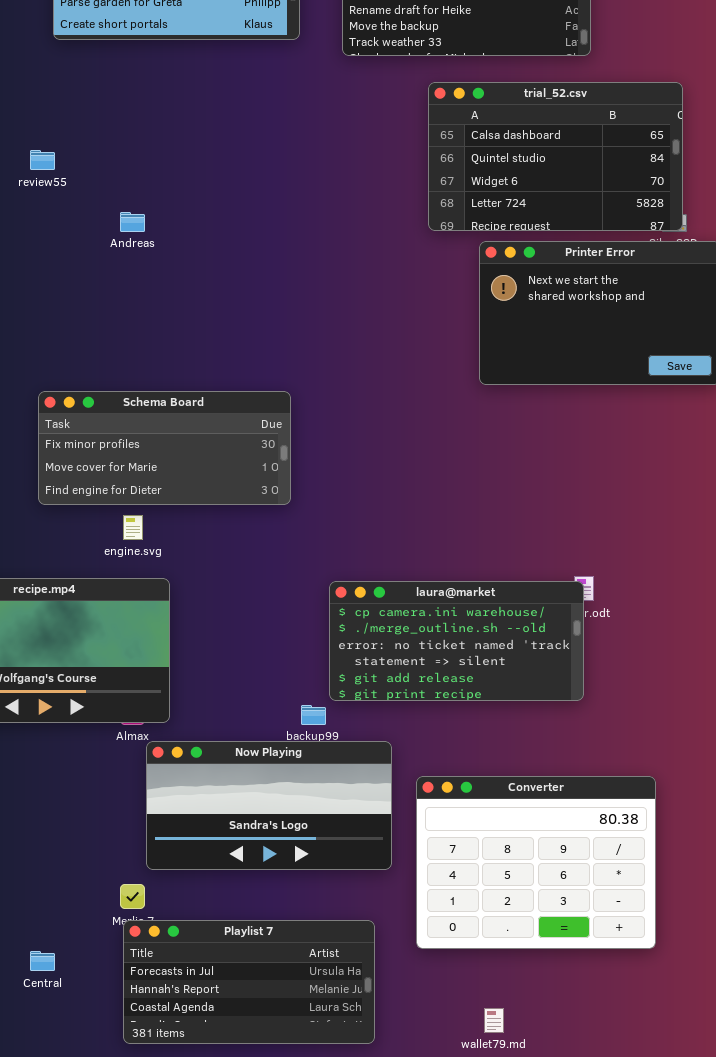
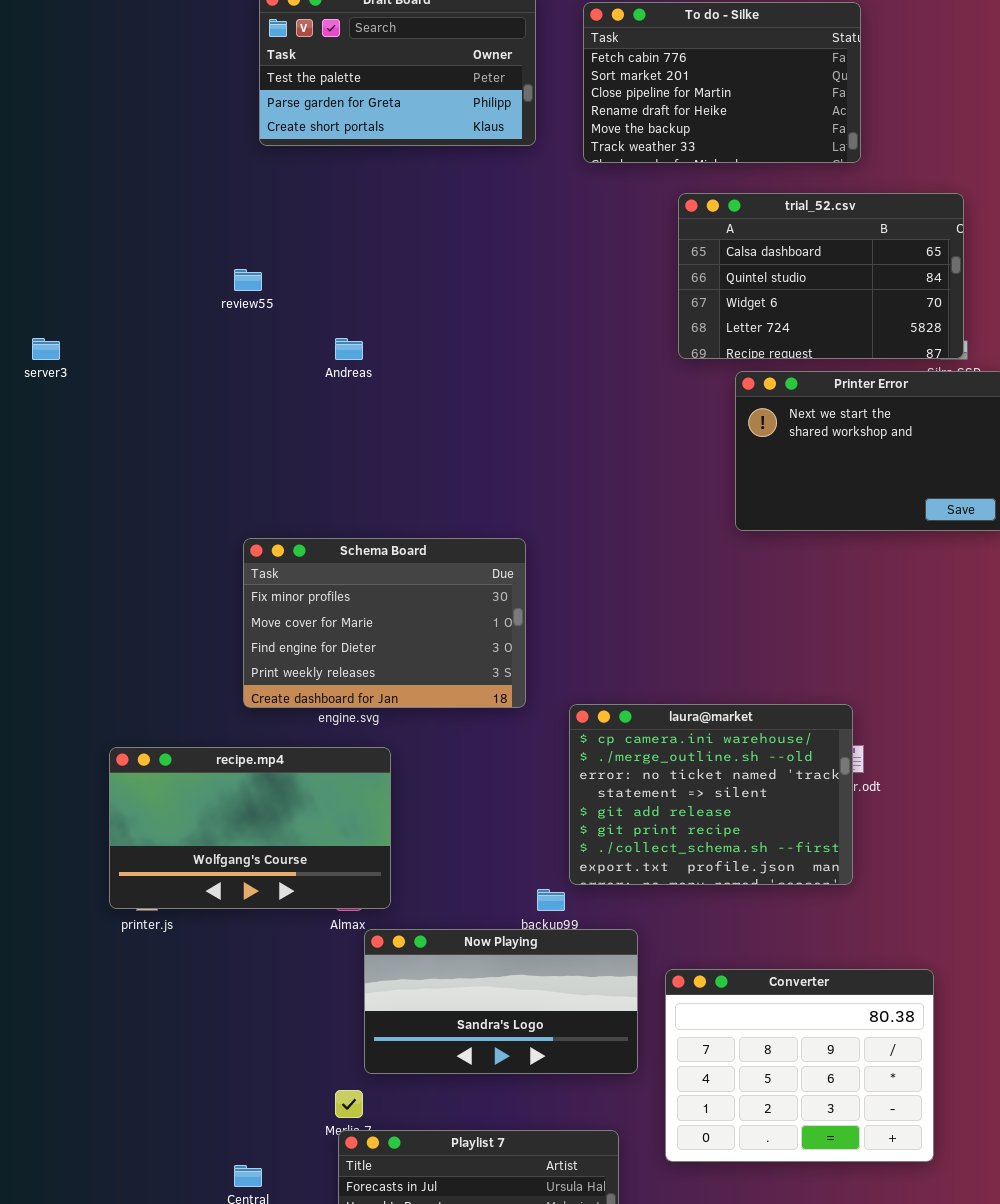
Schema Board: [38,391,291,505] -> [243,538,526,708], resized
laura@market: [329,581,584,701] -> [569,704,853,885], resized

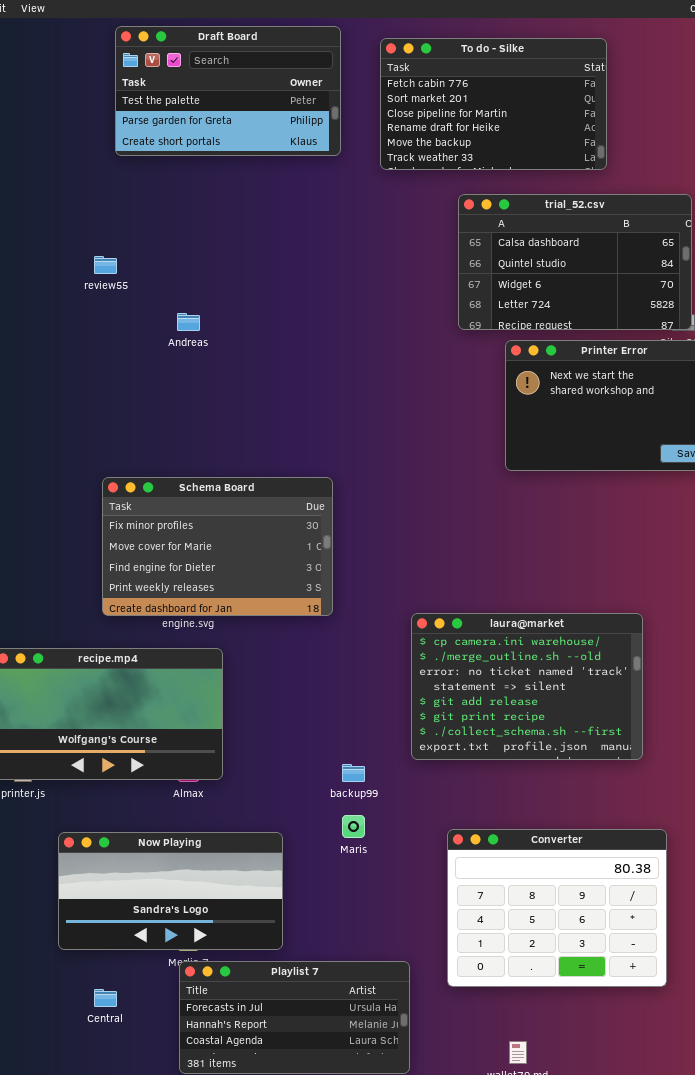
laura@market: [569,704,853,885] -> [411,613,643,760], moved
Now Playing: [364,929,638,1074] -> [58,832,283,950], moved

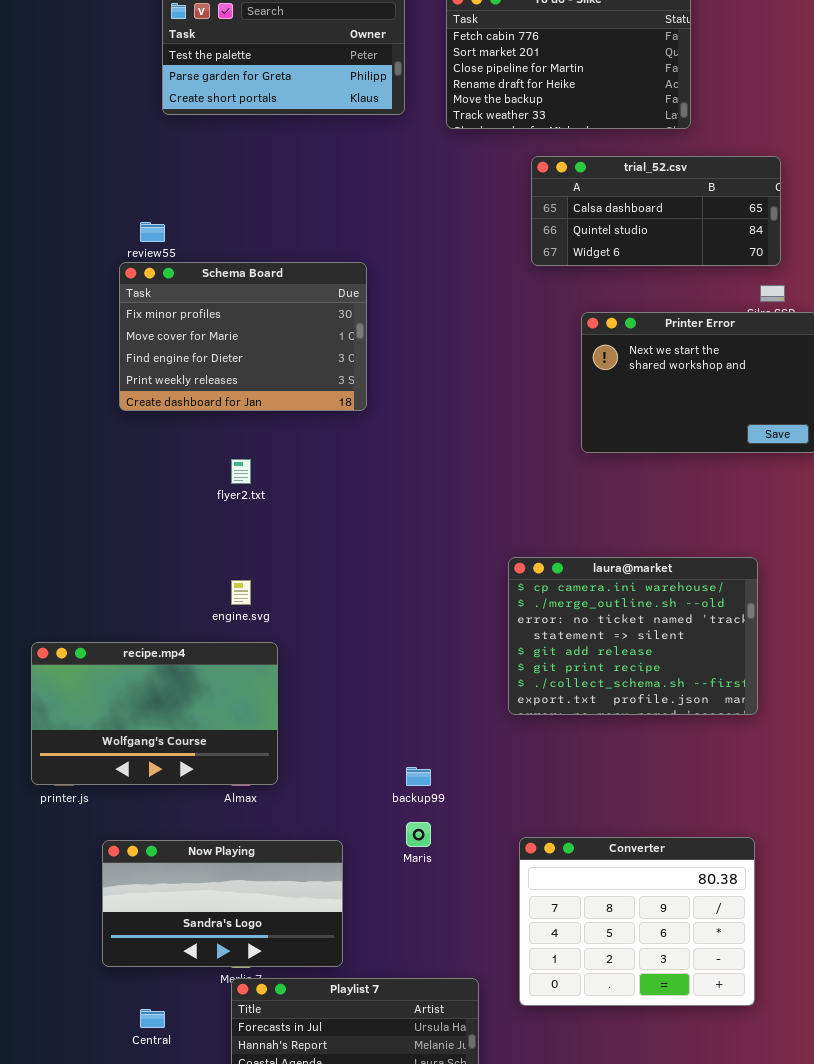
trial_52.csv: [458,194,692,330] -> [531,156,781,266], resized
Schema Board: [102,477,333,616] -> [119,262,367,411], moved
laura@market: [411,613,643,760] -> [508,557,758,715], moved

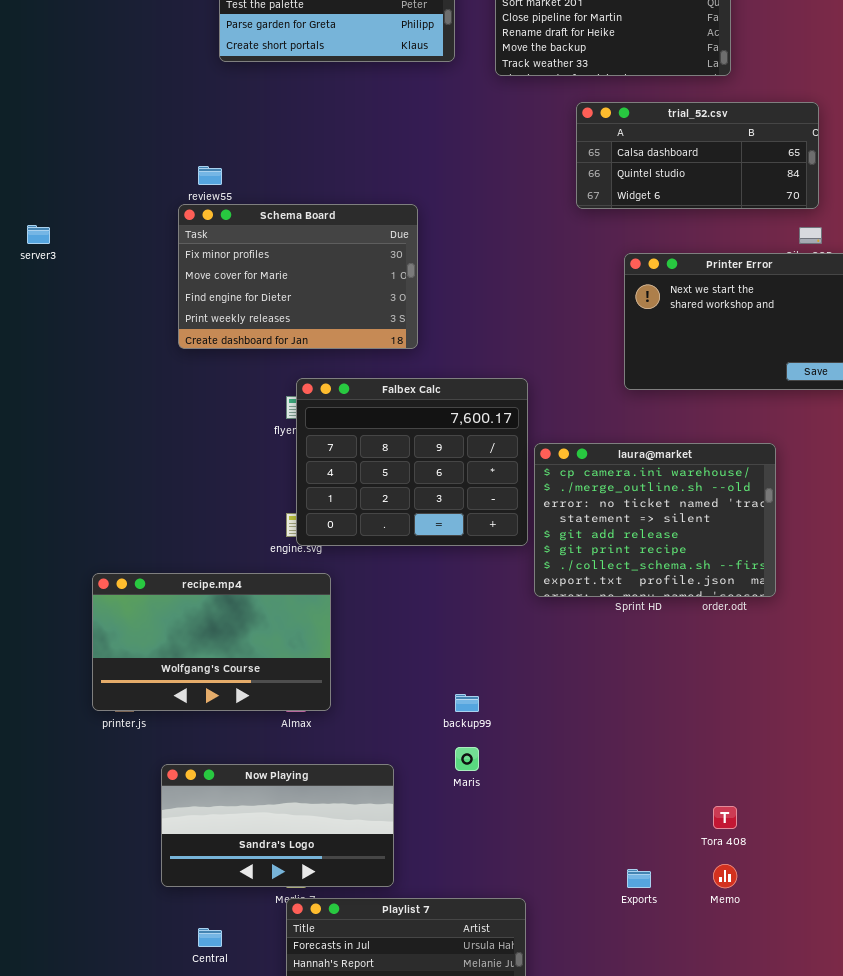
Falbex Calc: none -> [296,378,528,546], opened
laura@market: [508,557,758,715] -> [534,443,776,597], moved
Converter: [519,837,755,1006] -> none, closed

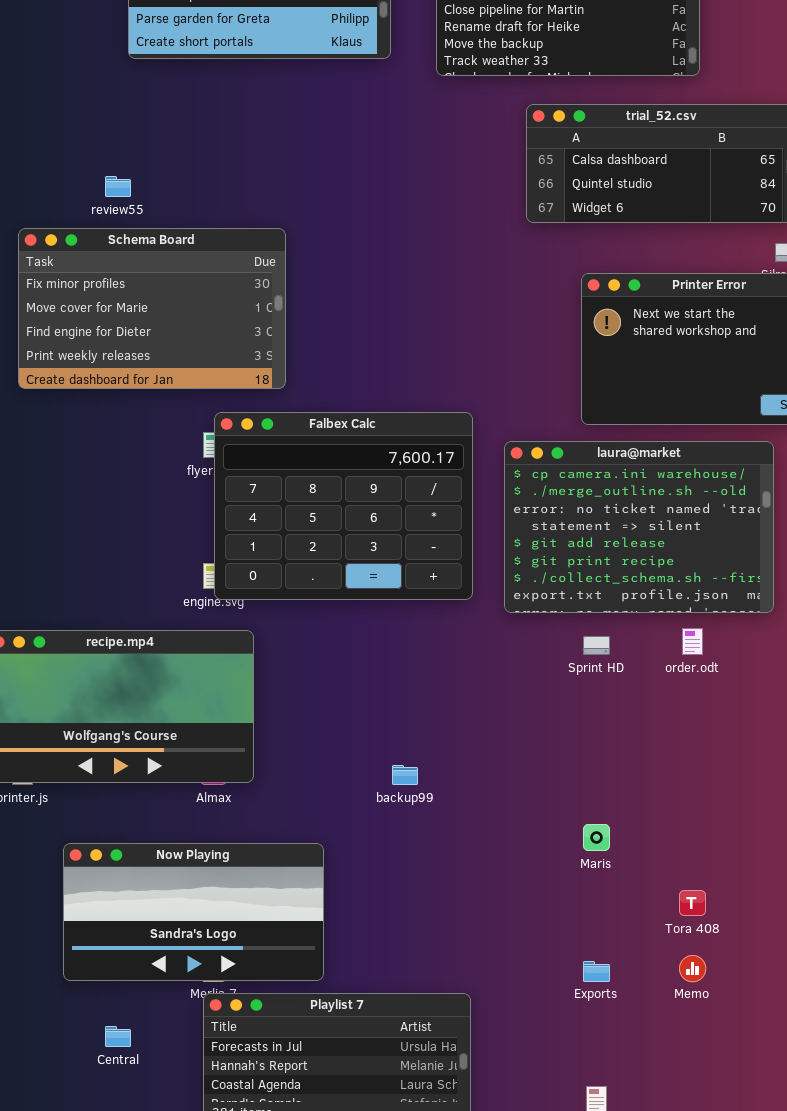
Schema Board: [178,204,418,349] -> [18,228,286,389], moved
laura@market: [534,443,776,597] -> [504,441,774,613], moved
Maris: [455,747,479,771] -> [583,824,610,851], moved

